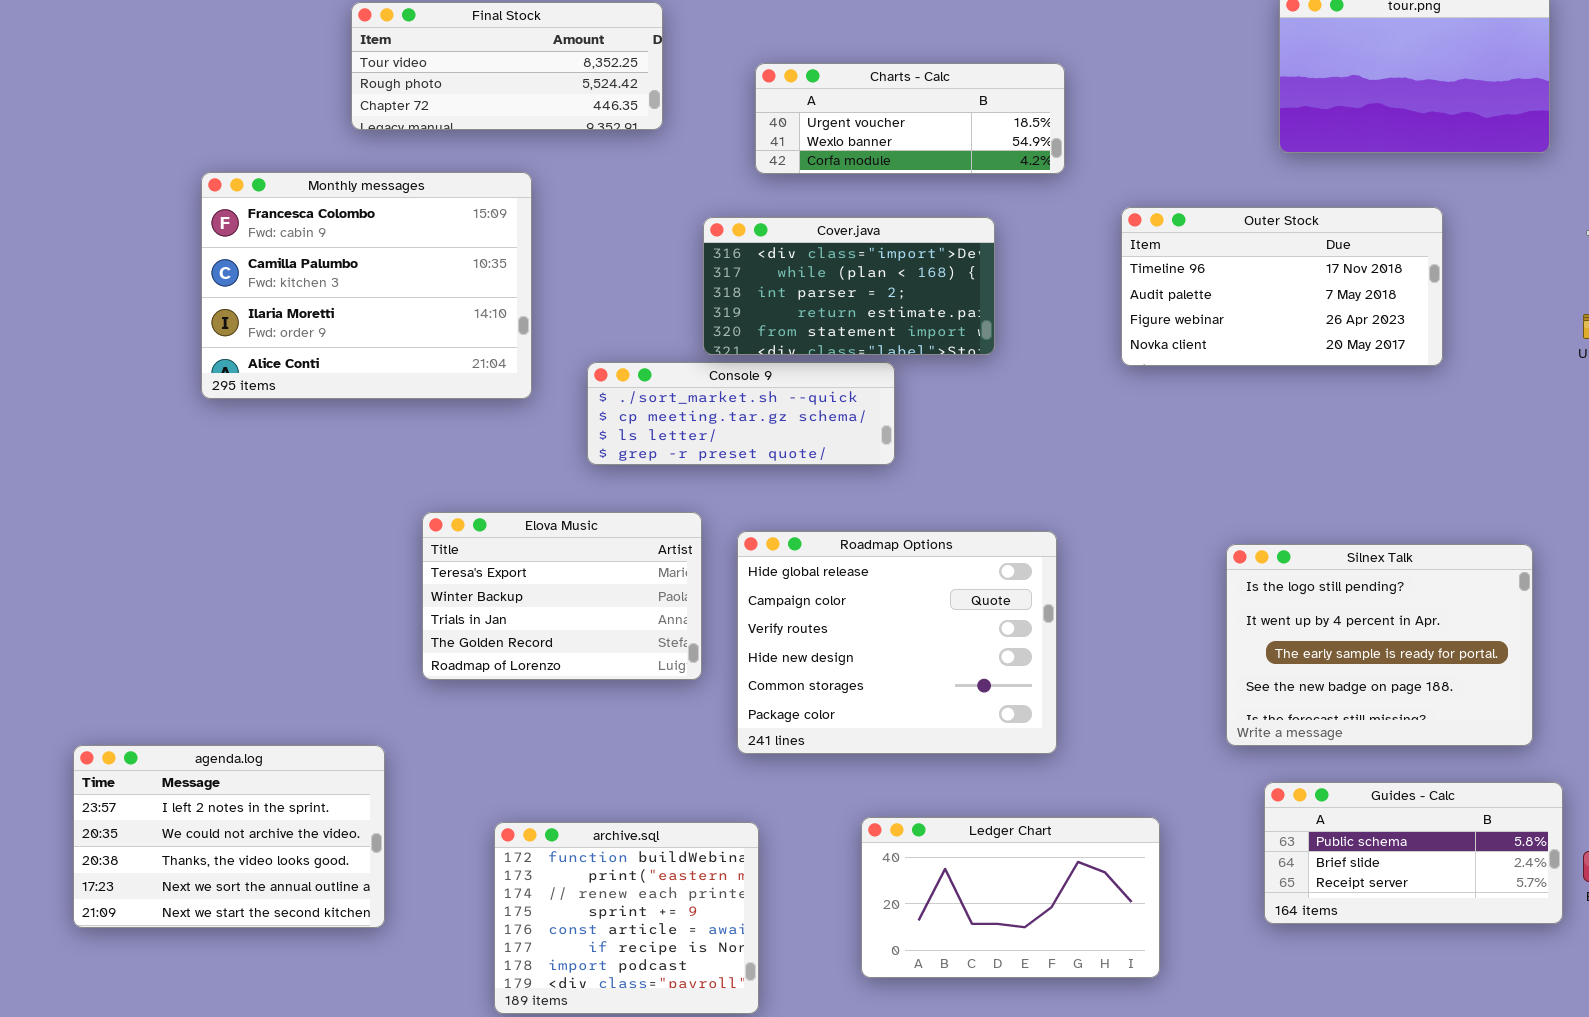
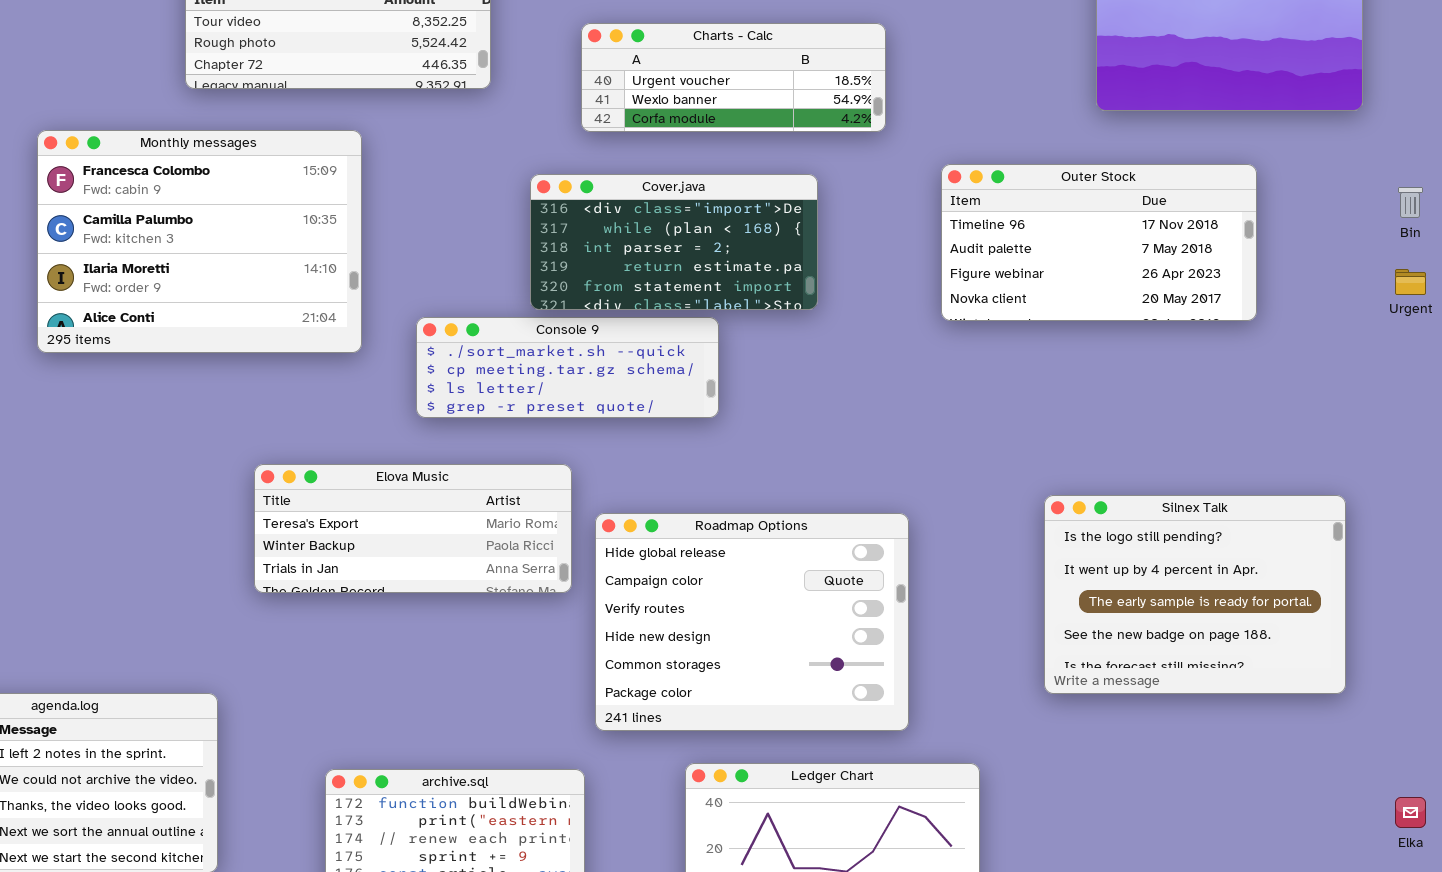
Elova Music: [422,512,702,680] -> [254,464,572,593], resized
Roadmap Options: [737,531,1057,754] -> [595,513,909,731], moved
Guides - Calc: [1264,782,1563,924] -> none, closed

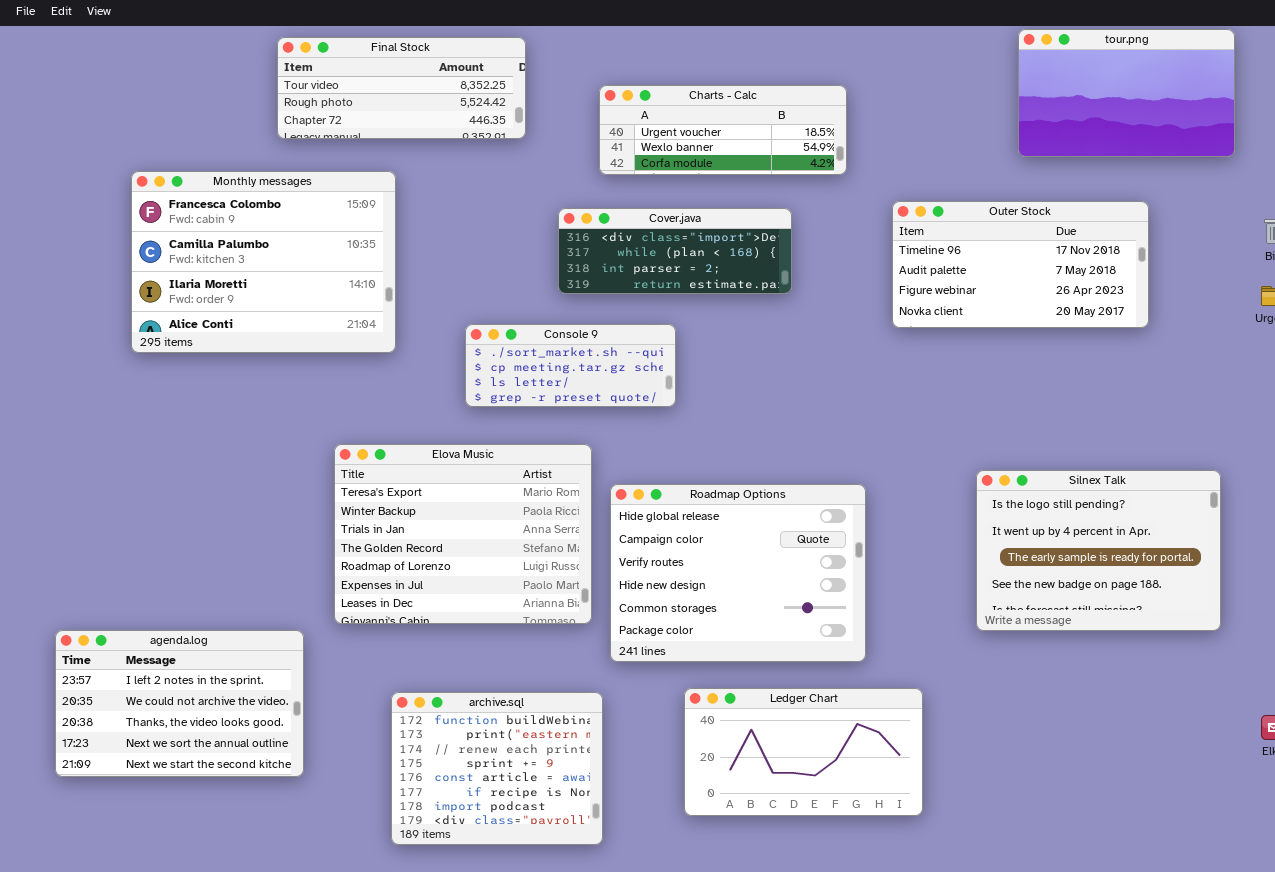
Monthly messages: [37,130,362,353] -> [131,171,396,353], moved
Cover.java: [530,174,818,310] -> [558,208,792,294], resized
Console 9: [416,317,719,418] -> [465,324,676,407], resized
Elova Music: [254,464,572,593] -> [334,444,592,624], resized

